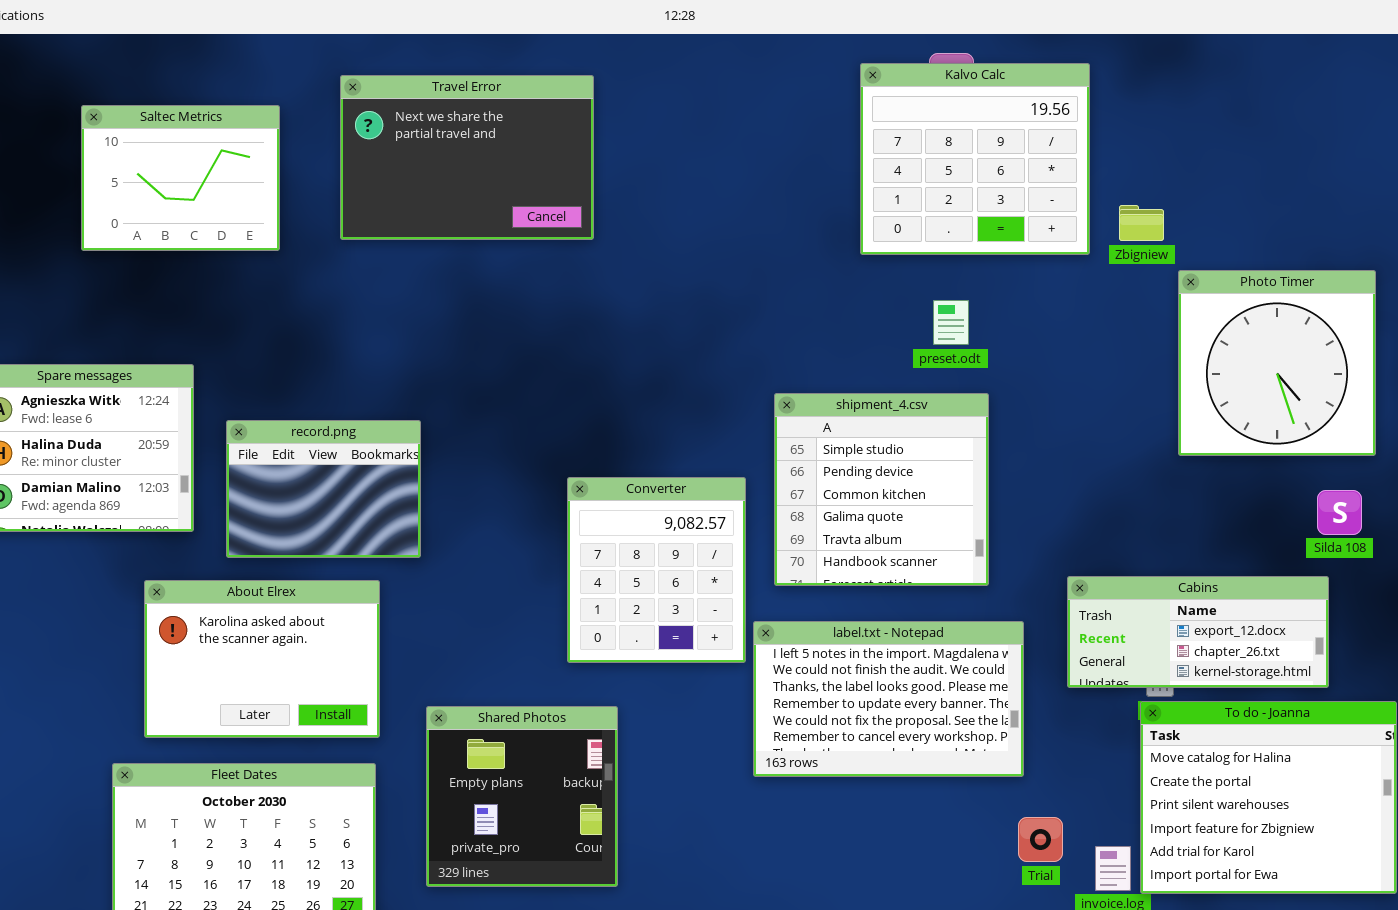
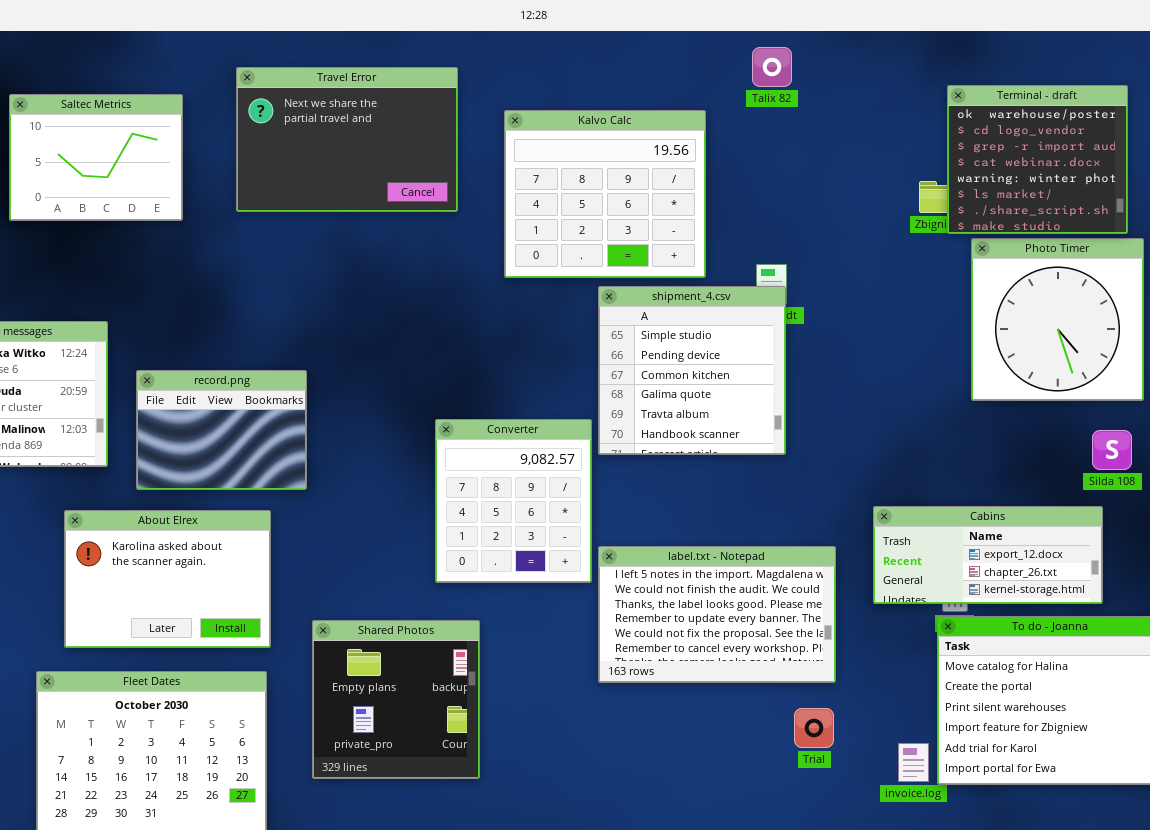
Kalvo Calc: [860,63,1090,255] -> [504,110,706,278], moved
Terminal - draft: none -> [947,85,1128,234], opened
shipment_4.csv: [774,393,989,586] -> [598,286,786,455], moved
Trial: [1018,817,1063,862] -> [794,708,834,748], moved

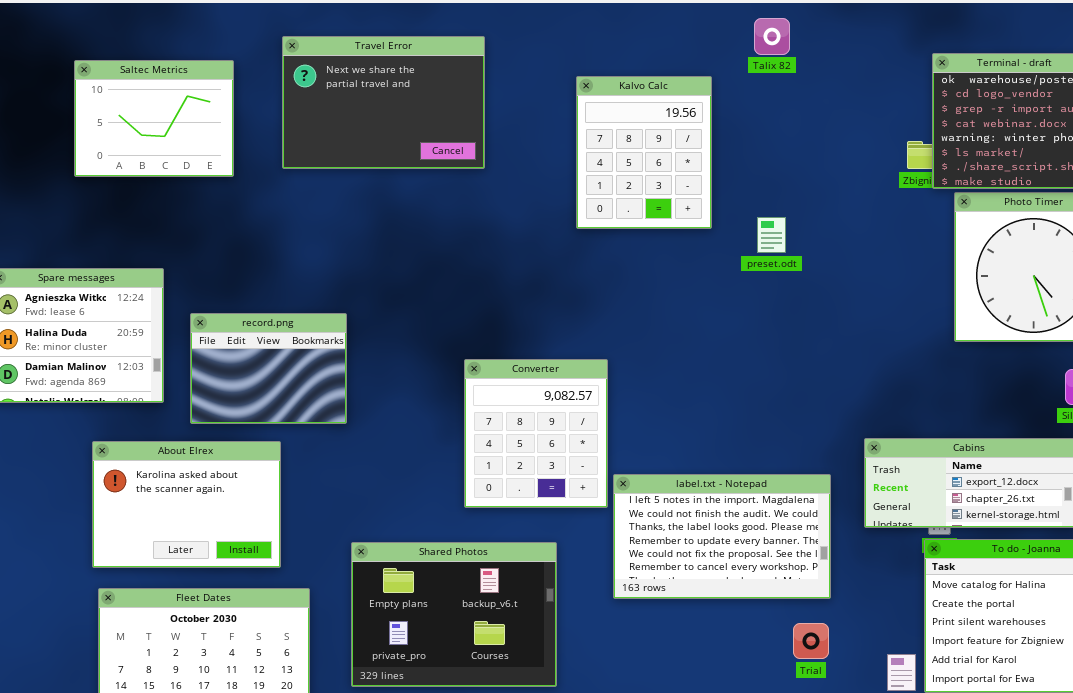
Kalvo Calc: [504,110,706,278] -> [576,76,712,229], resized
shipment_4.csv: [598,286,786,455] -> none, closed
About Elrex: [64,510,271,648] -> [92,441,281,568], moved
Shared Photos: [312,620,480,779] -> [351,542,557,687], resized

